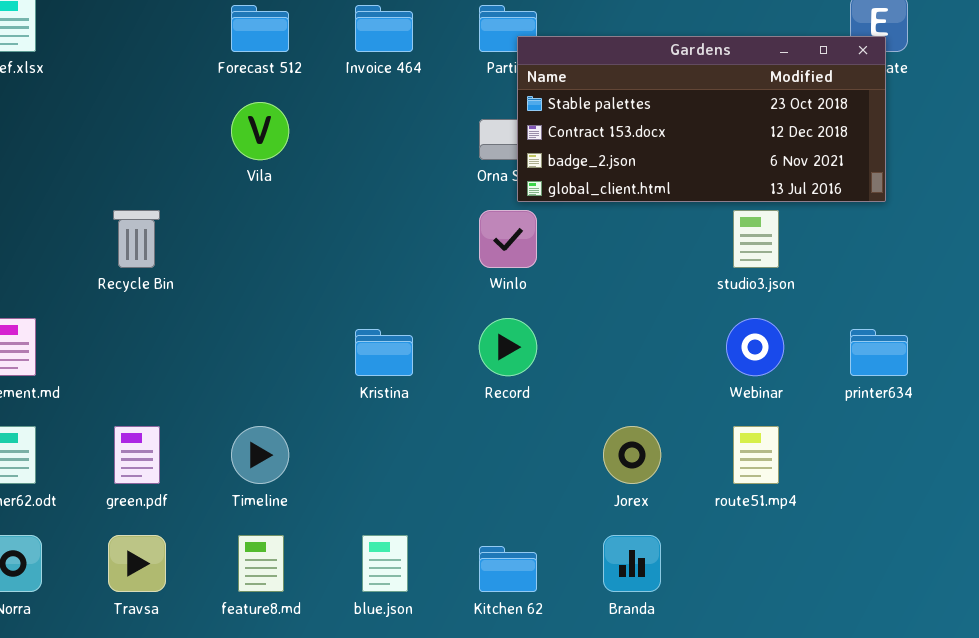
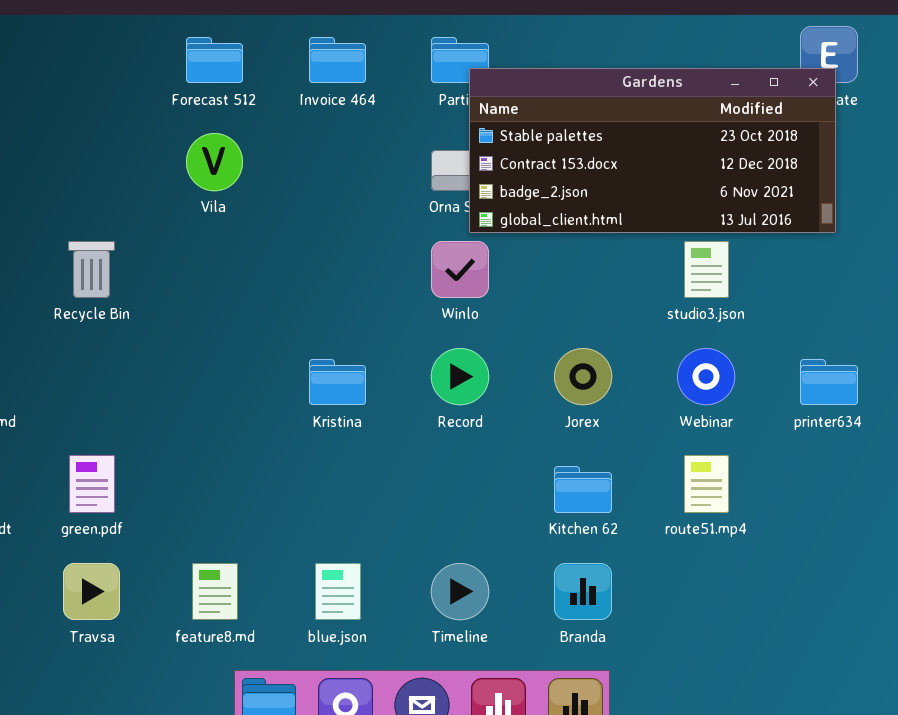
Timeline: [231,426,289,484] -> [431,563,489,620], moved
Jorex: [603,426,661,484] -> [554,348,612,405], moved
Kitchen 62: [479,546,537,592] -> [554,466,612,513], moved

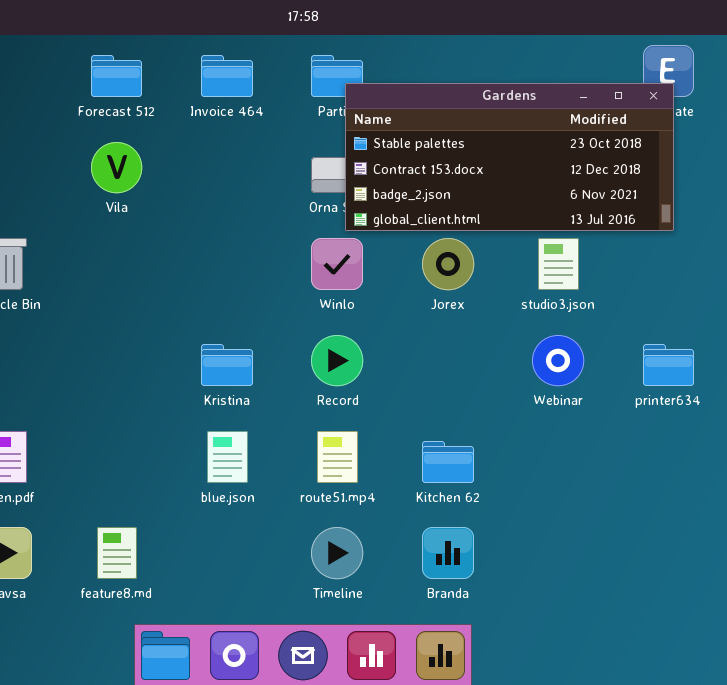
Jorex: [554,348,612,405] -> [422,238,474,290], moved
route51.mp4: [684,455,729,513] -> [317,431,358,483], moved
blue.json: [315,563,361,620] -> [207,431,248,483], moved

